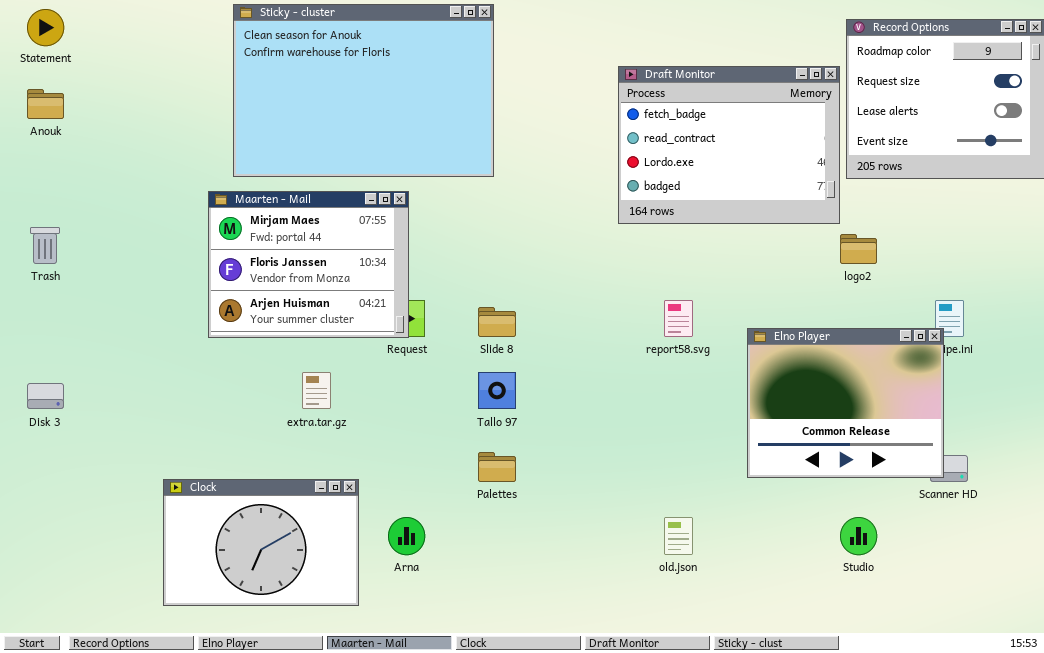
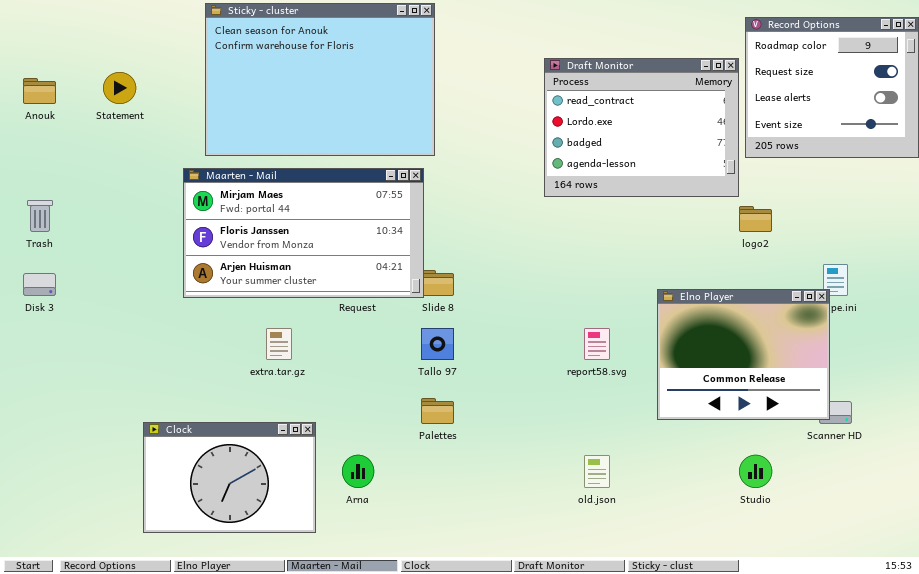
Statement: [27,9,64,46] -> [103,72,136,104], moved
Draft Monitor: [618,66,840,224] -> [544,58,739,197], scrolled down 1 row
Maarten - Mail: [208,191,409,338] -> [183,168,424,298], resized
report58.svg: [664,300,693,337] -> [584,328,610,360], moved
Disk 3: [27,383,64,409] -> [23,273,56,296], moved

